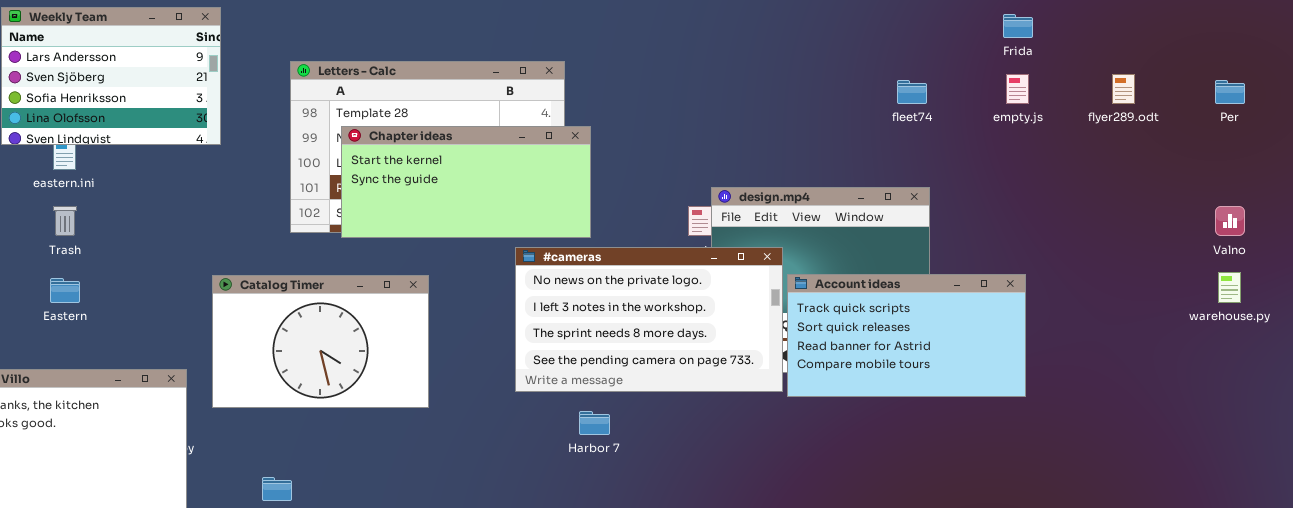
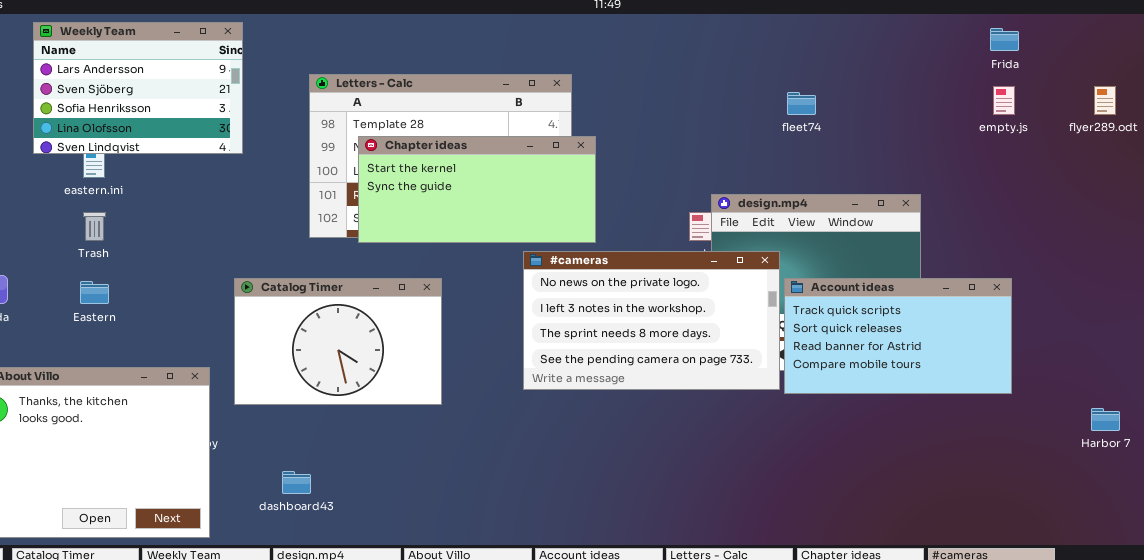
fleet74: [897,80,927,104] -> [787,92,816,115], moved
Harbor 7: [579,411,610,435] -> [1091,408,1120,431], moved

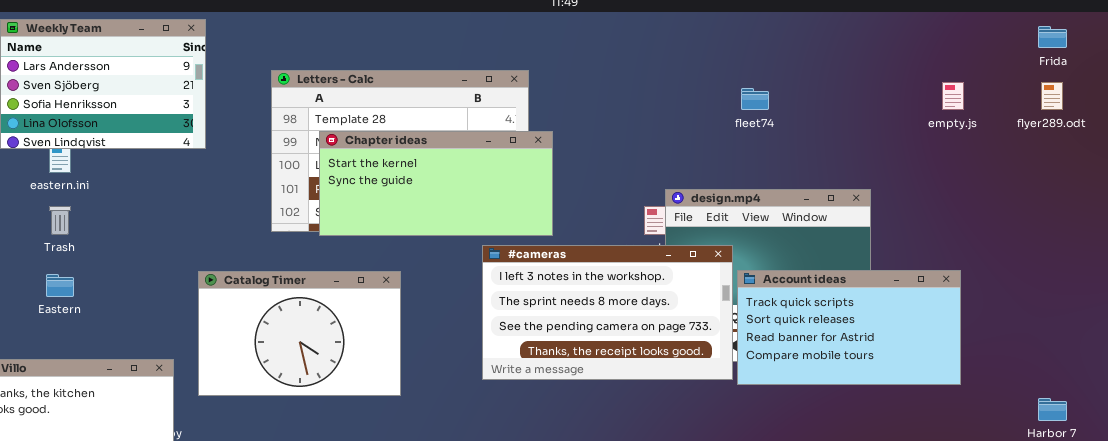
Frida: [990,28,1019,51] -> [1038,26,1067,48], moved
#cameras: [523,251,780,390] -> [482,245,733,380], scrolled down 1 row

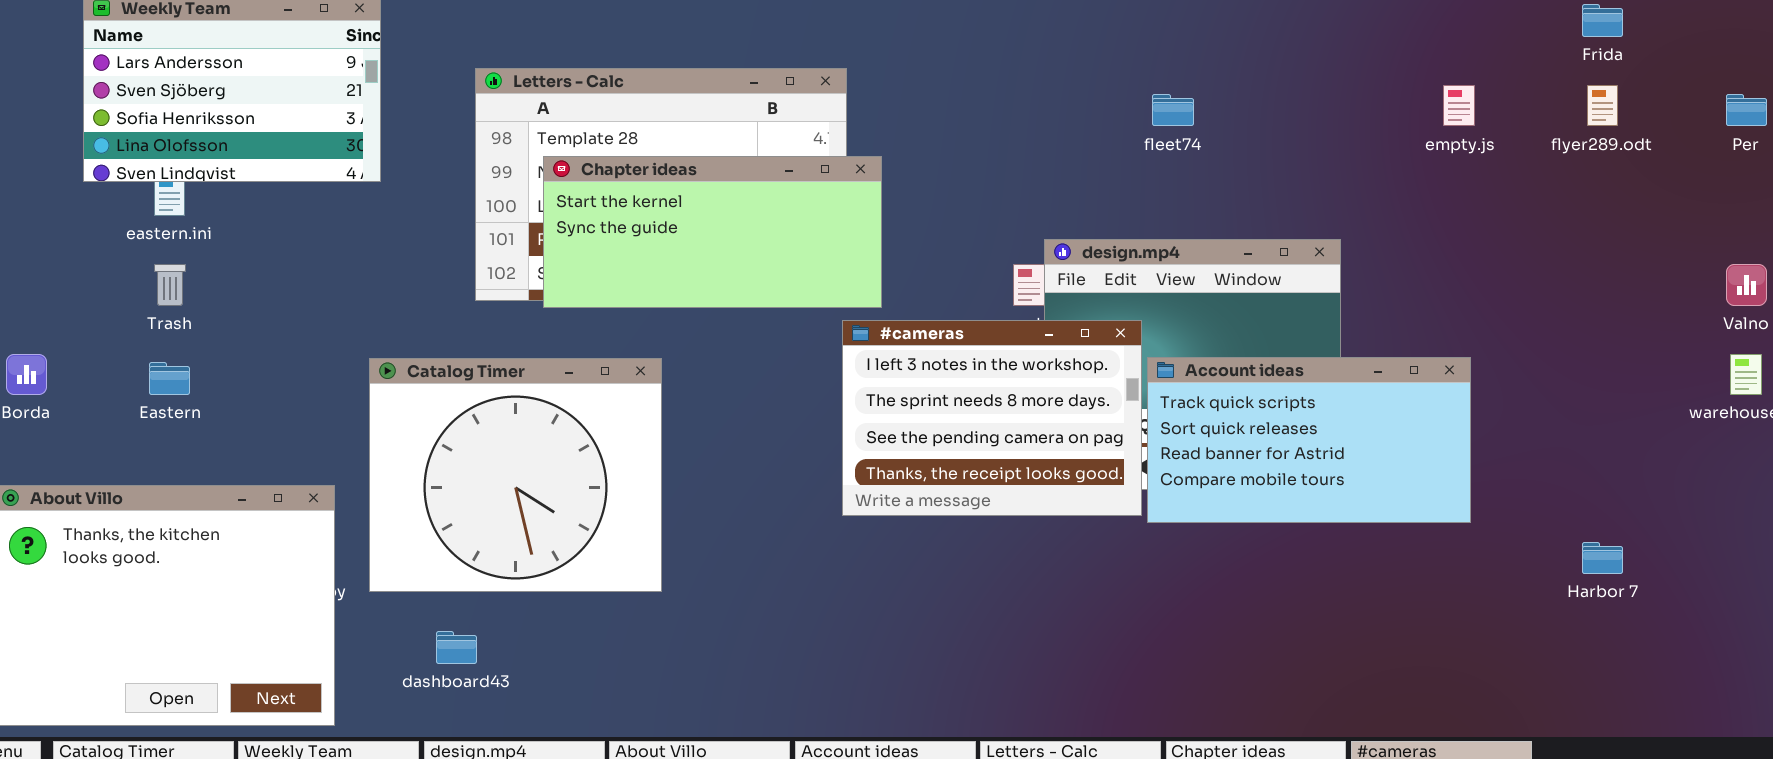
#cameras: [482,245,733,380] -> [842,320,1142,516], resized
Catalog Timer: [198,271,401,396] -> [369,358,662,592], resized

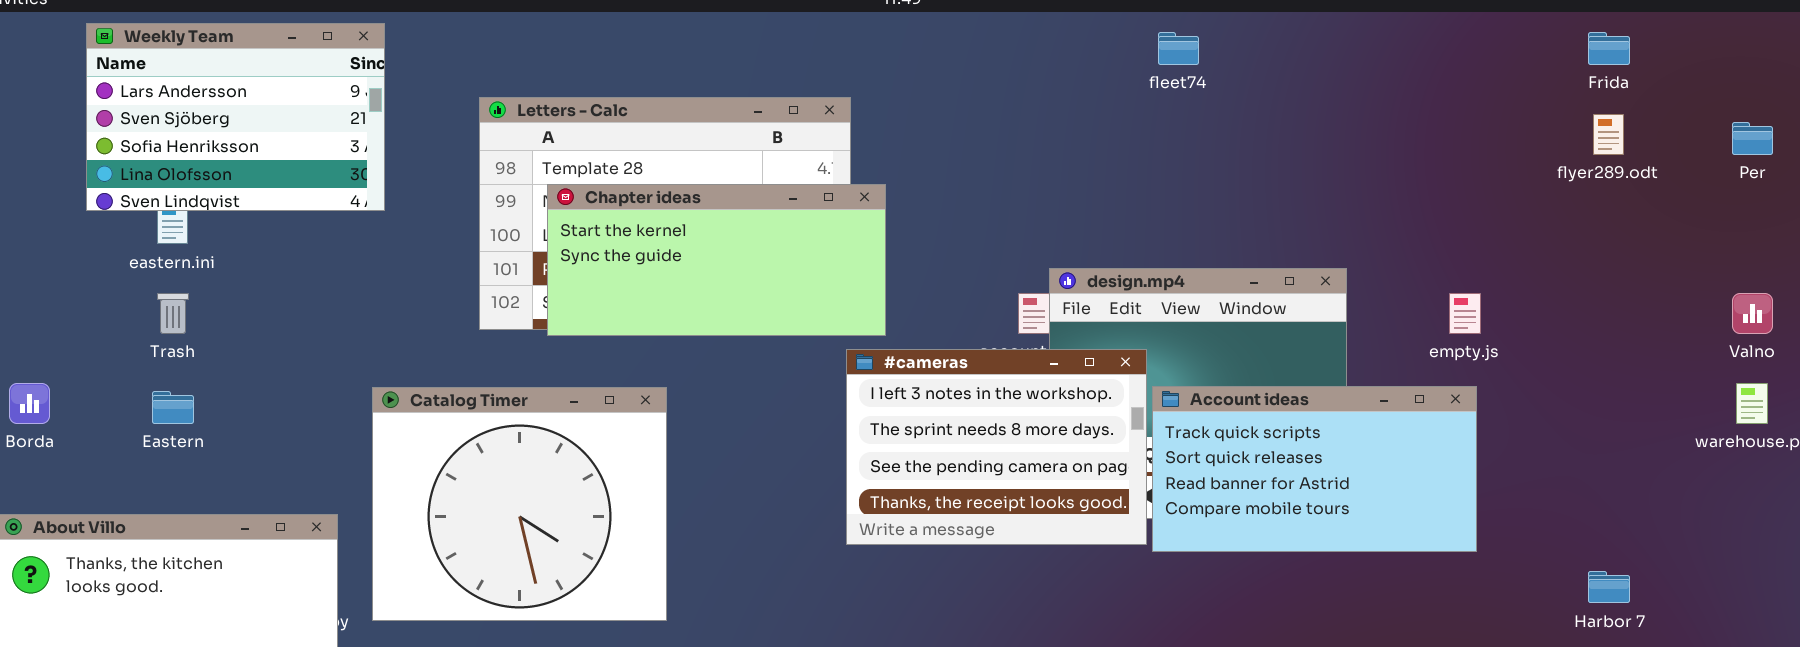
empty.js: [1443,85,1475,126] -> [1449,293,1481,334], moved
fleet74: [1152,94,1194,126] -> [1158,32,1199,65], moved

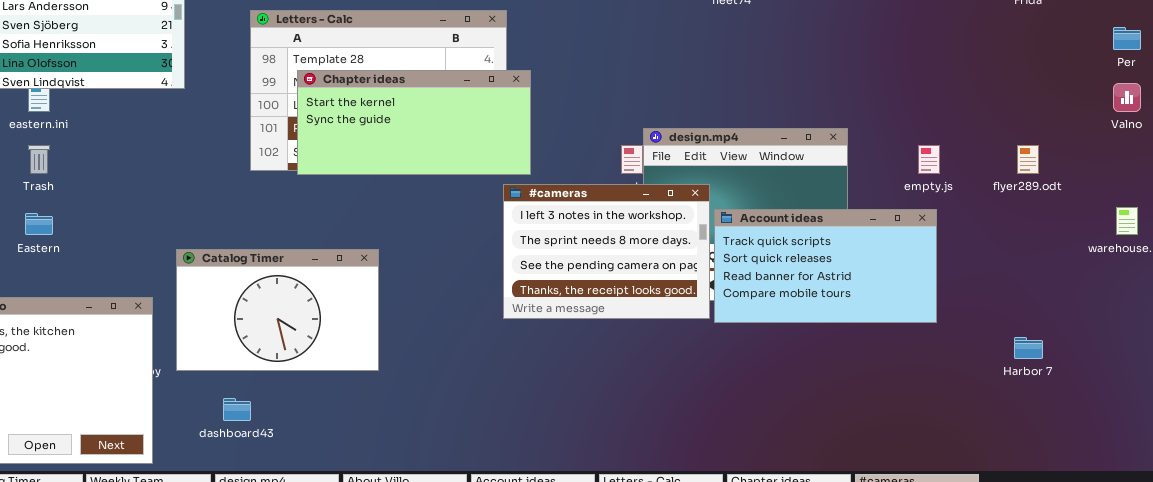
flyer289.odt: [1593,114,1624,155] -> [1017,145,1039,174], moved
Valno: [1732,293,1773,334] -> [1113,83,1141,112], moved
Catalog Timer: [372,387,667,621] -> [176,249,379,371], resized

